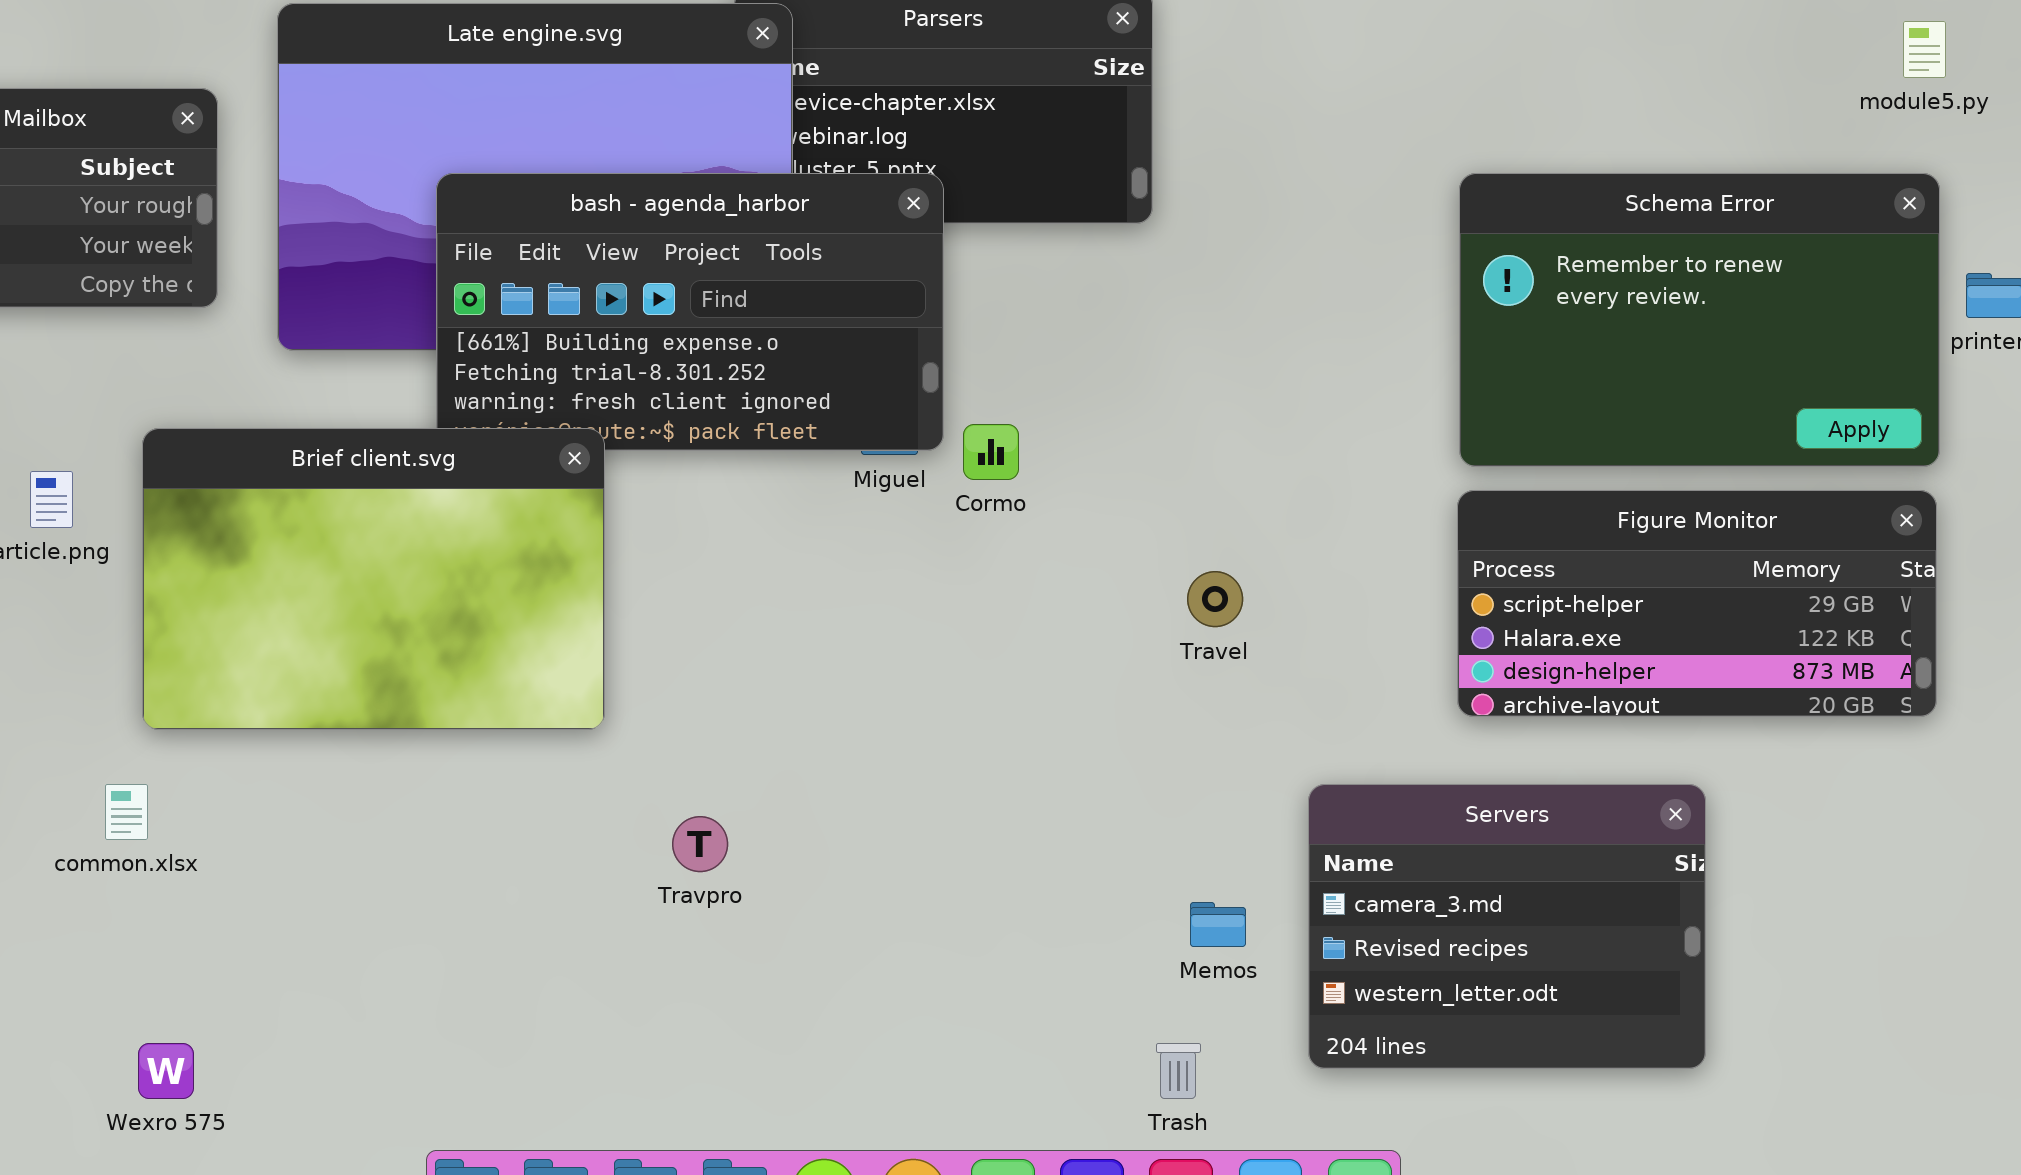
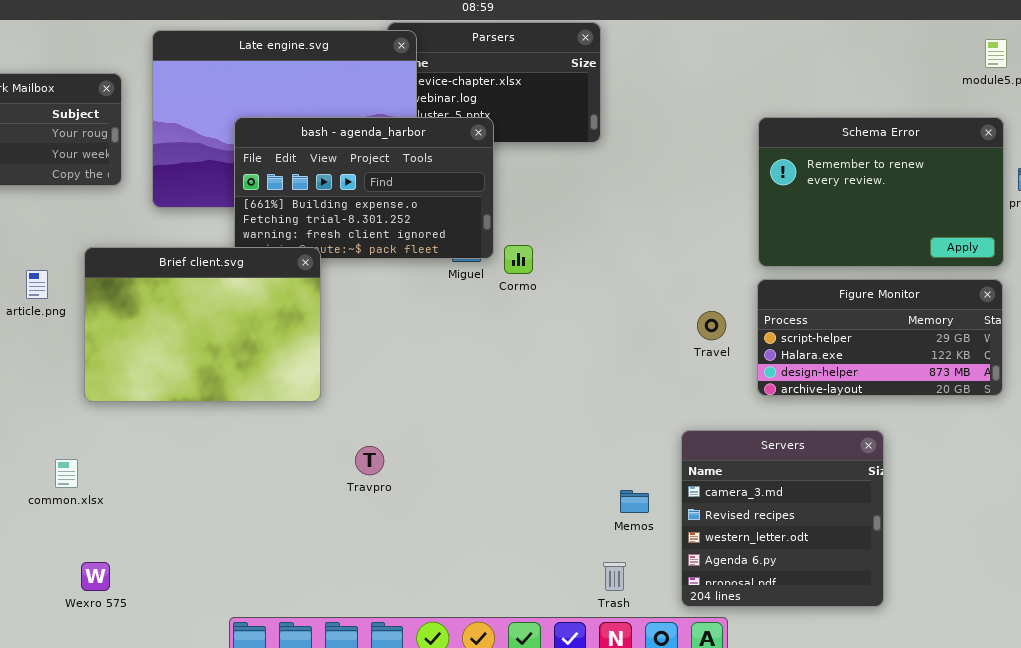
Travel: [1187,571,1243,627] -> [697,311,726,340], moved
common.xlsx: [105,784,148,840] -> [55,459,78,488], moved
Servers: [1308,784,1706,1069] -> [681,430,884,607], resized

